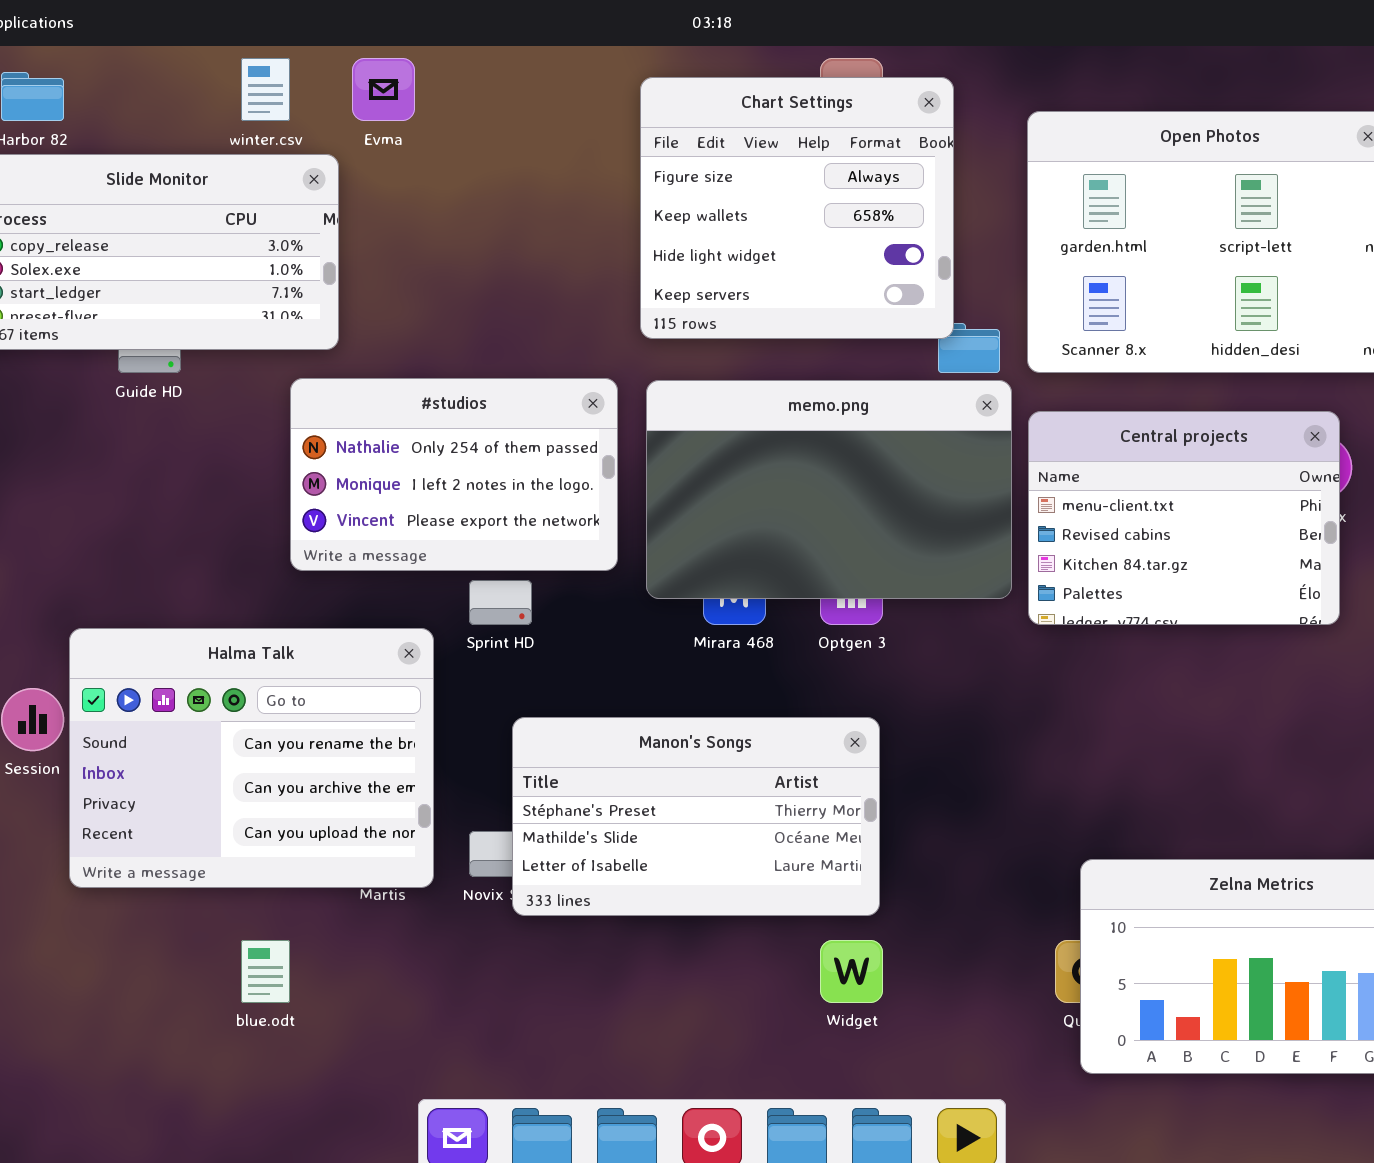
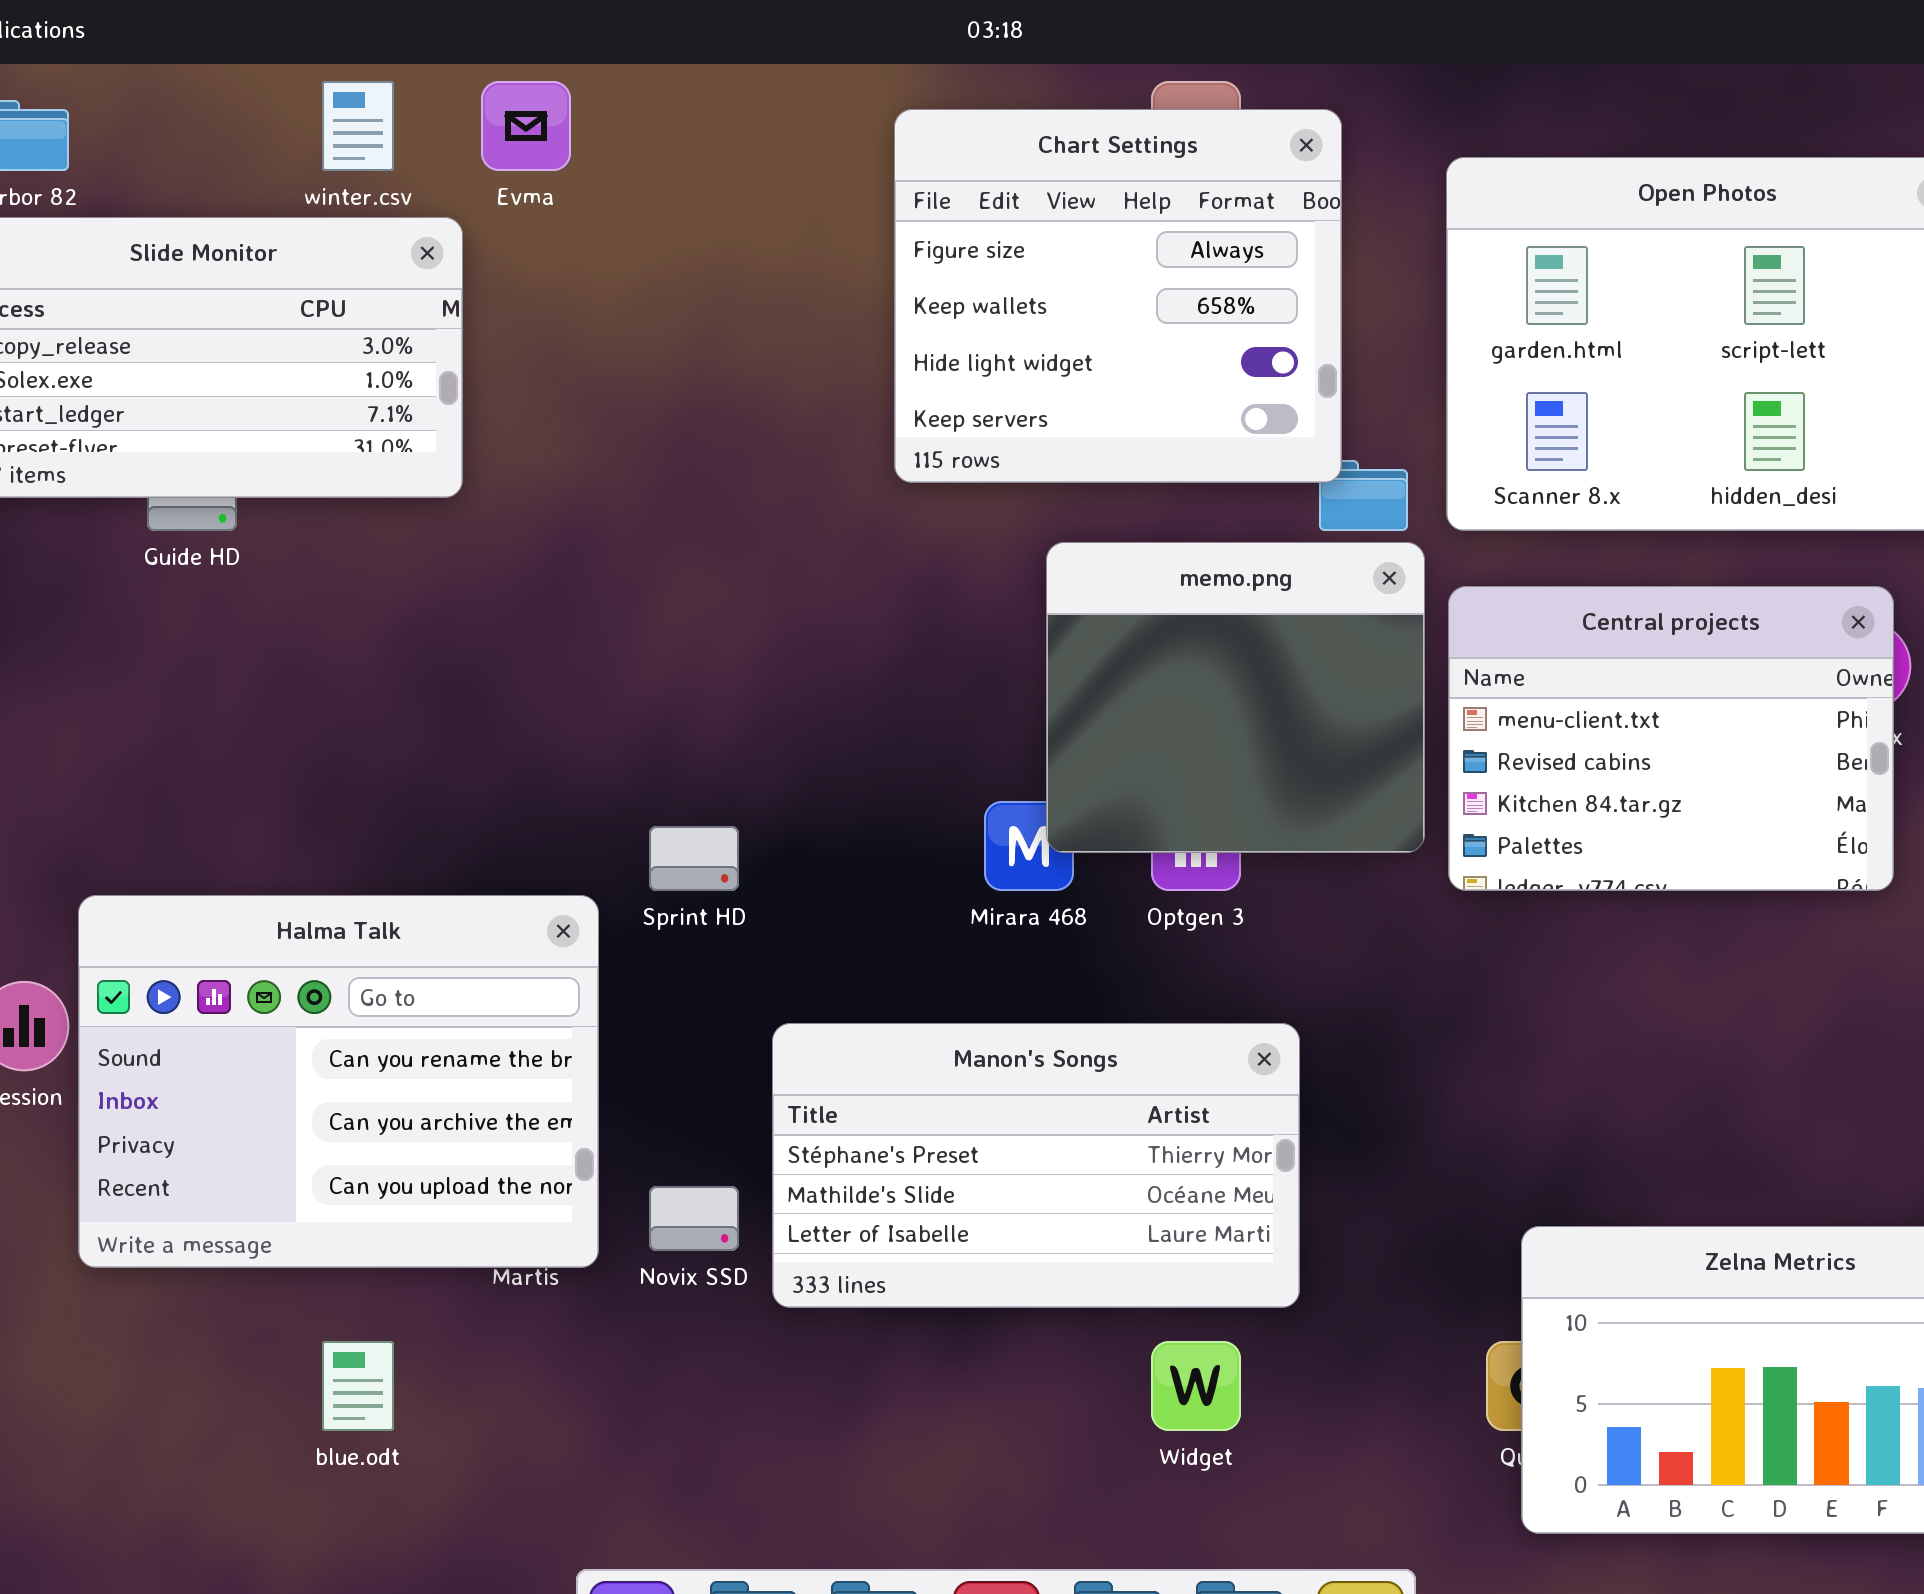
#studios: [290,378,618,571] -> none, closed
memo.png: [646,380,1012,599] -> [1046,542,1425,853], resized
Manon's Songs: [512,717,880,916] -> [772,1023,1300,1308], moved

